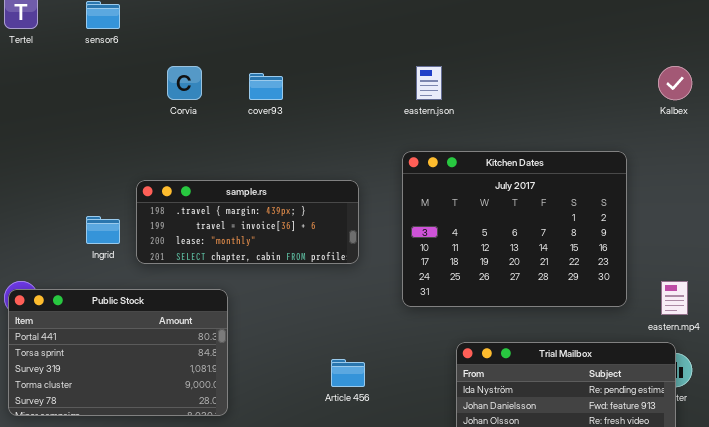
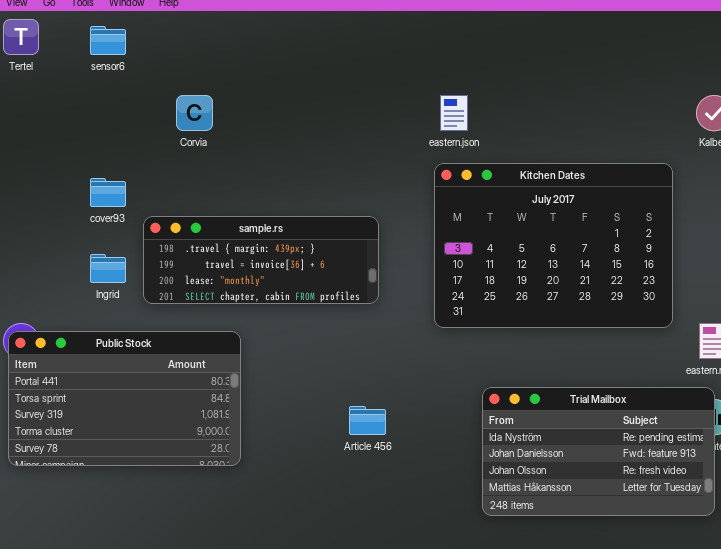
cover93: [249,73,283,100] -> [90,178,126,207], moved
Kitchen Dates: [402,151,627,307] -> [434,163,673,328], moved

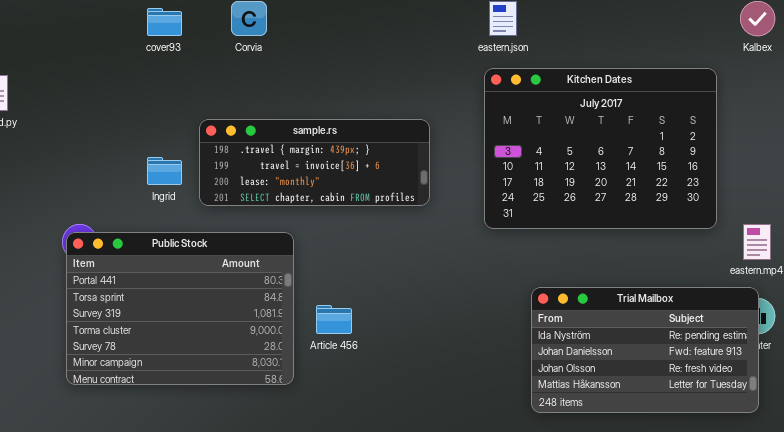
cover93: [90,178,126,207] -> [147,8,182,36], moved
Public Stock: [8,331,241,466] -> [66,232,294,385], resized
Article 456: [349,406,386,435] -> [316,305,352,334], moved

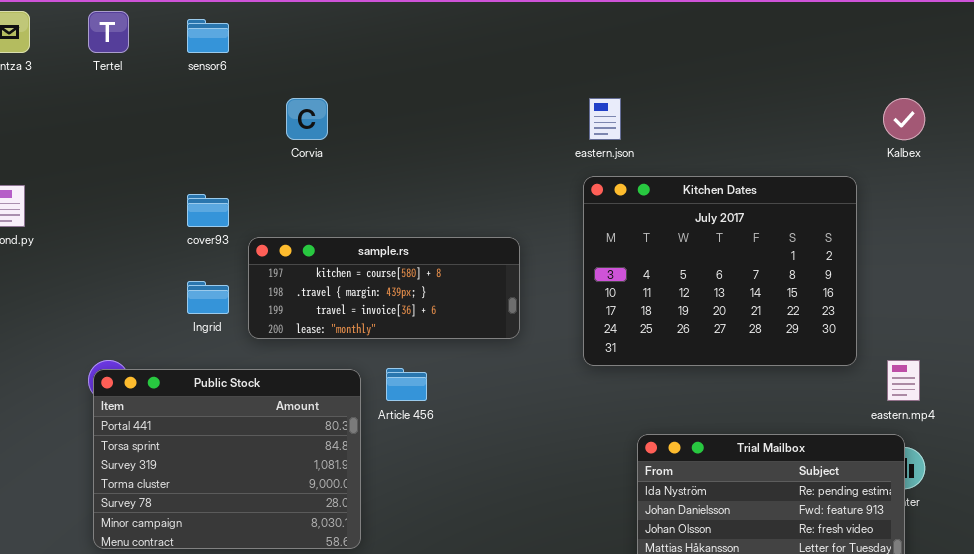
cover93: [147,8,182,36] -> [187,194,229,227], moved
sample.rs: [199,119,430,206] -> [248,237,520,339], scrolled up 1 row
Article 456: [316,305,352,334] -> [386,368,427,401], moved

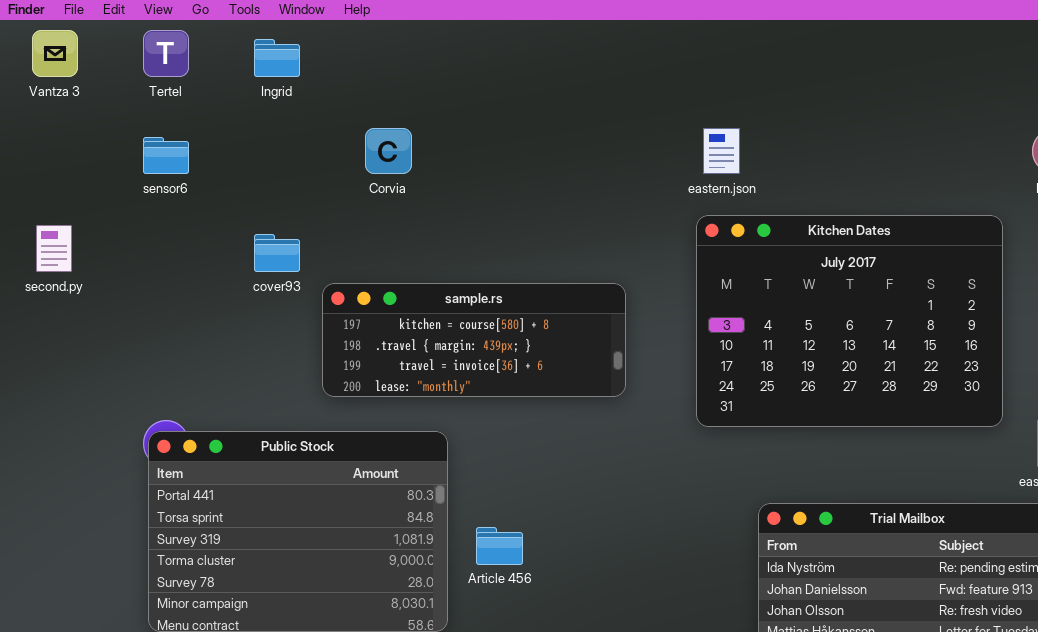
sensor6: [187,19,229,53] -> [143,137,189,174], moved
Ingrid: [187,281,229,314] -> [254,39,300,77], moved
Article 456: [386,368,427,401] -> [476,527,523,565], moved

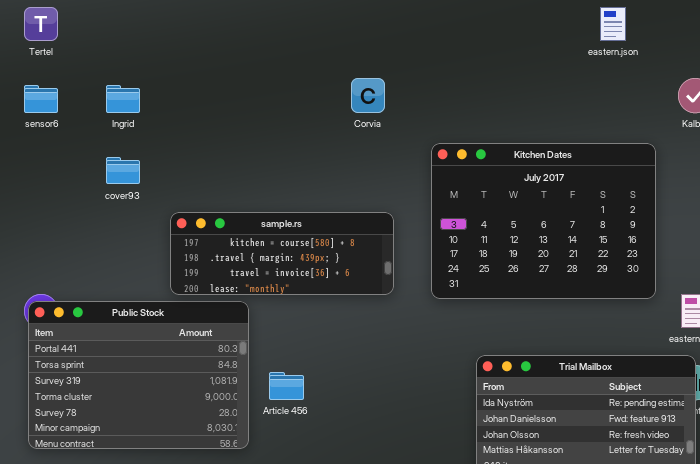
Ingrid: [254,39,300,77] -> [106,85,140,113], moved
Corvia: [365,128,412,174] -> [351,78,385,113], moved
eastern.json: [703,128,740,174] -> [600,7,626,41], moved
sample.rs: [322,283,626,397] -> [170,212,394,295], moved

